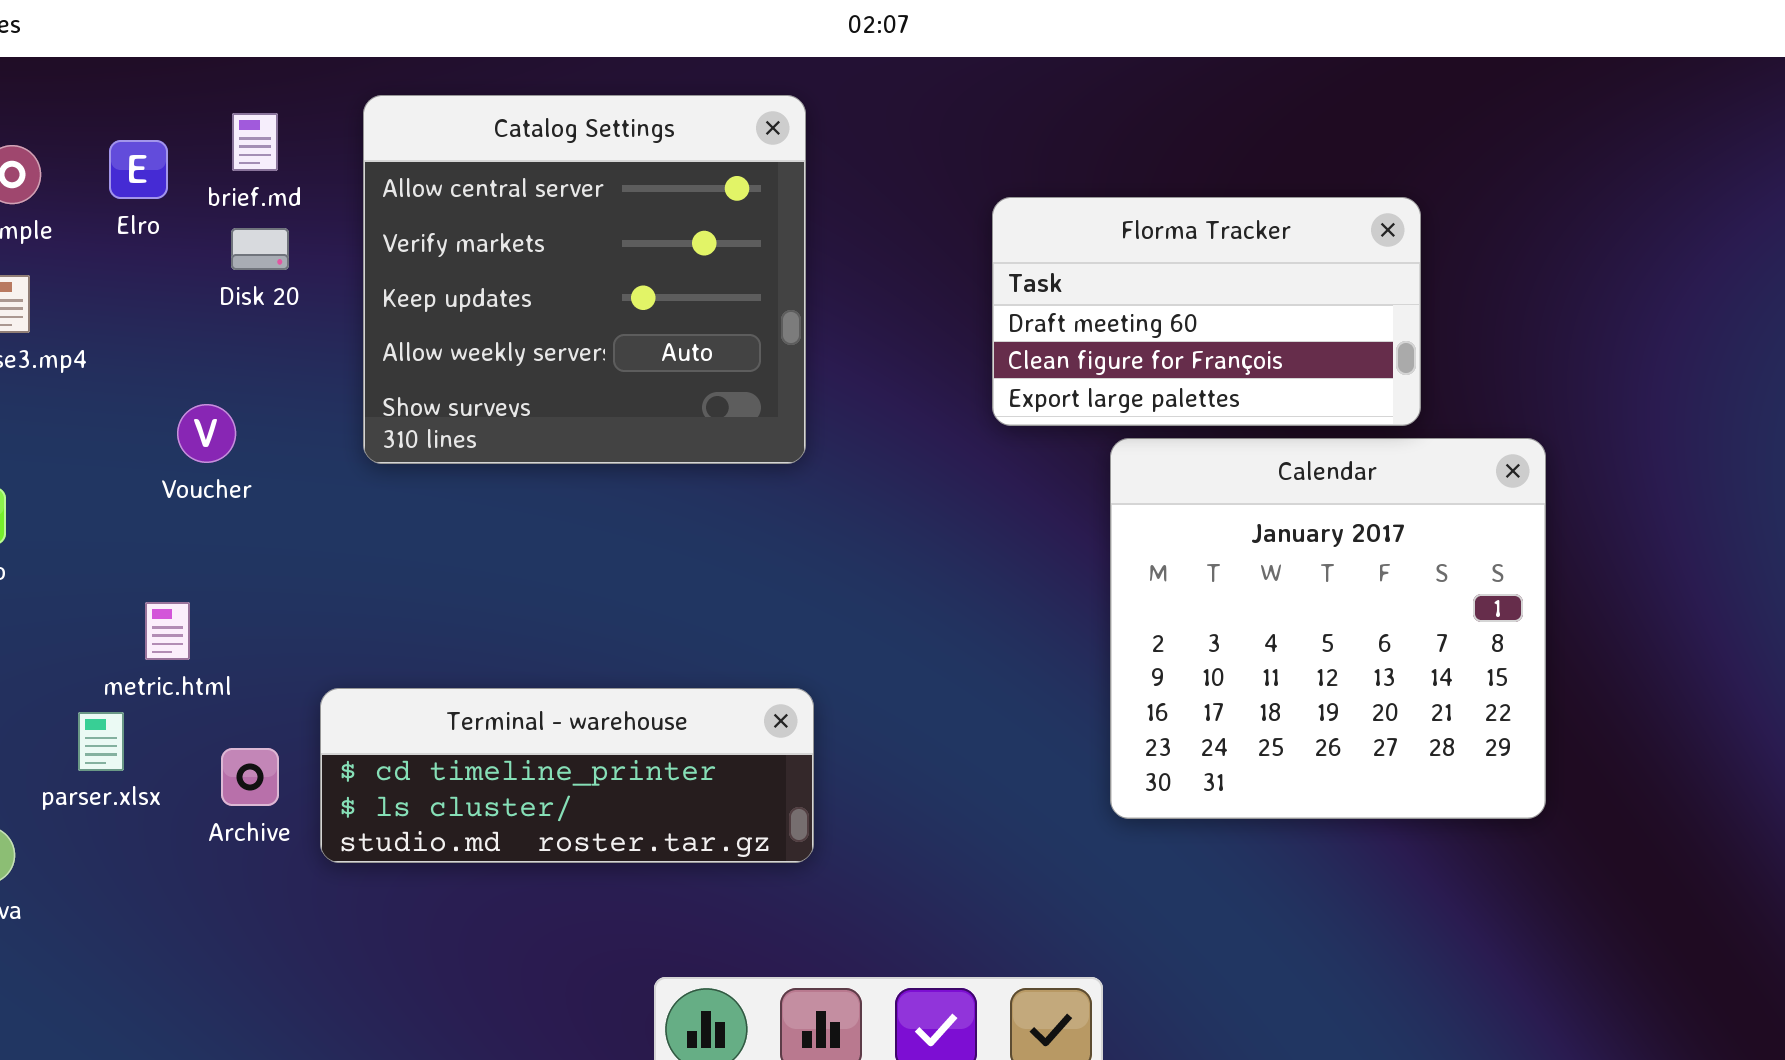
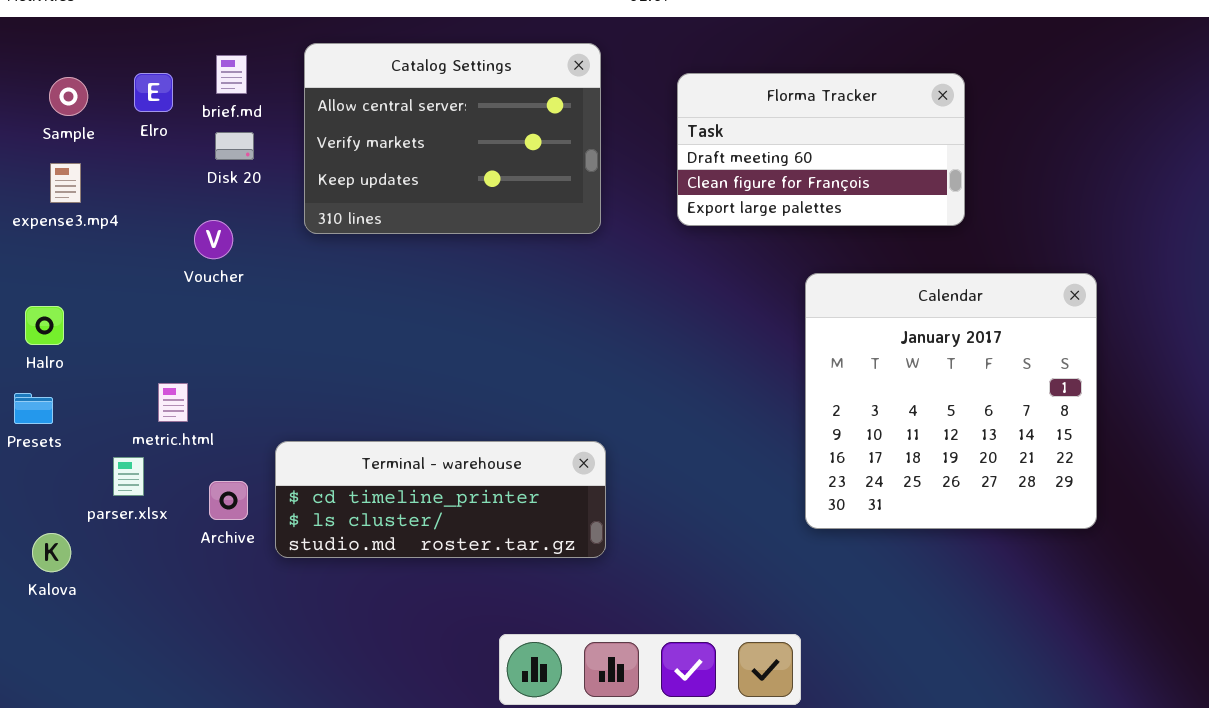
Catalog Settings: [363,95,806,464] -> [304,43,601,234], resized
Florma Tracker: [992,197,1421,426] -> [677,73,965,226], moved
Voucher: [177,404,236,463] -> [194,220,233,259], moved

